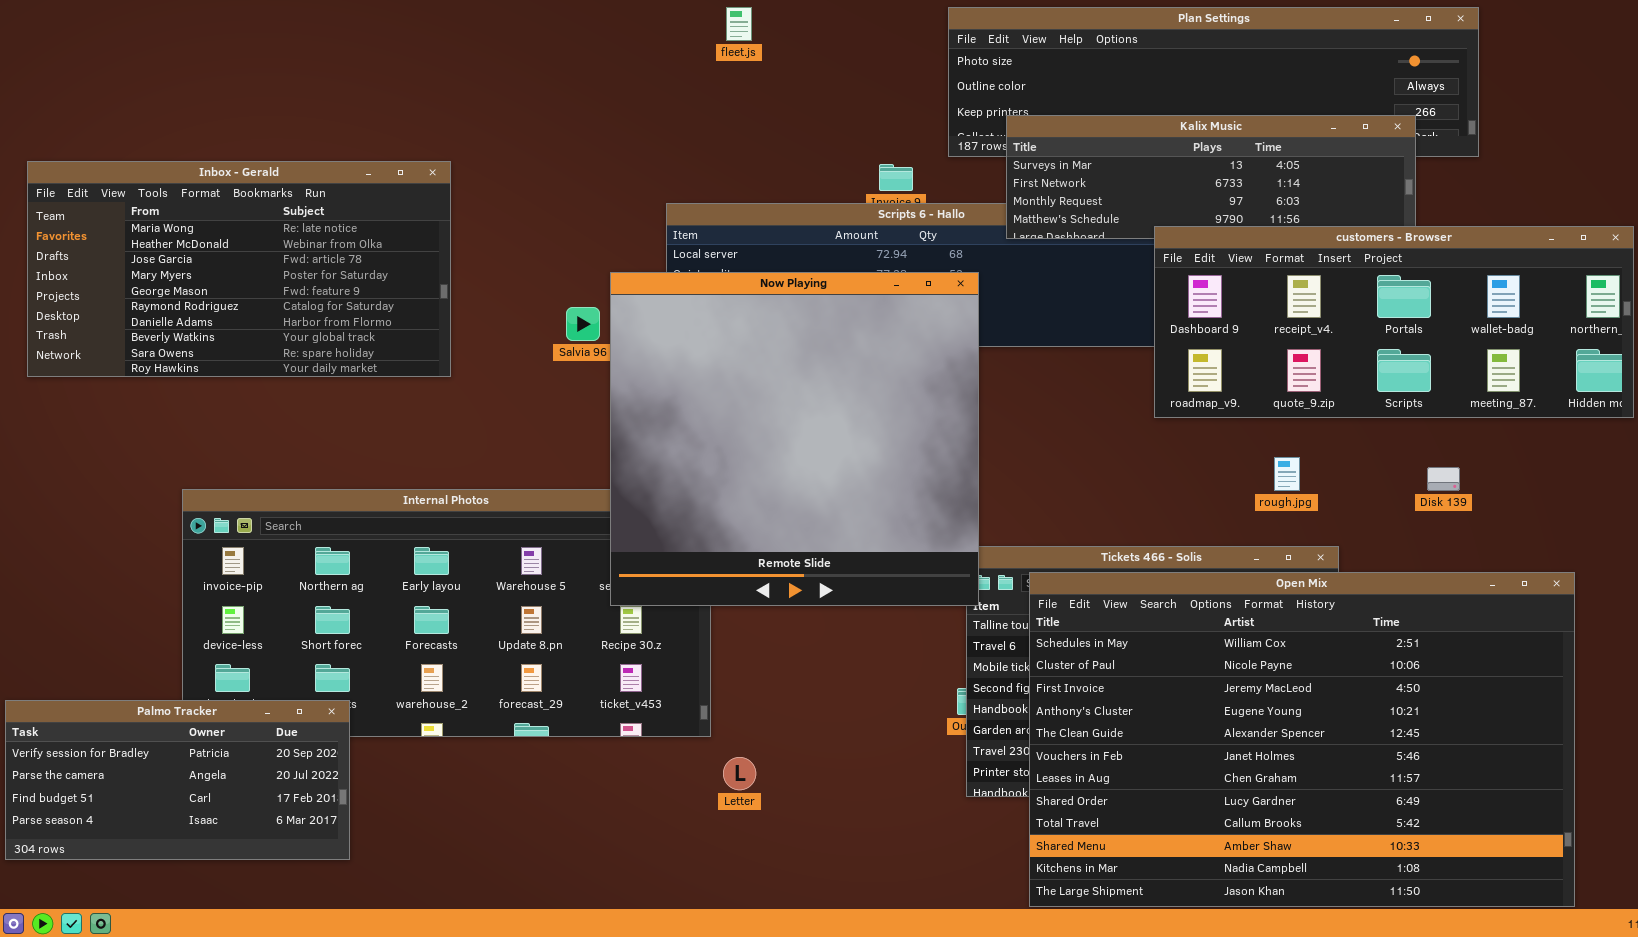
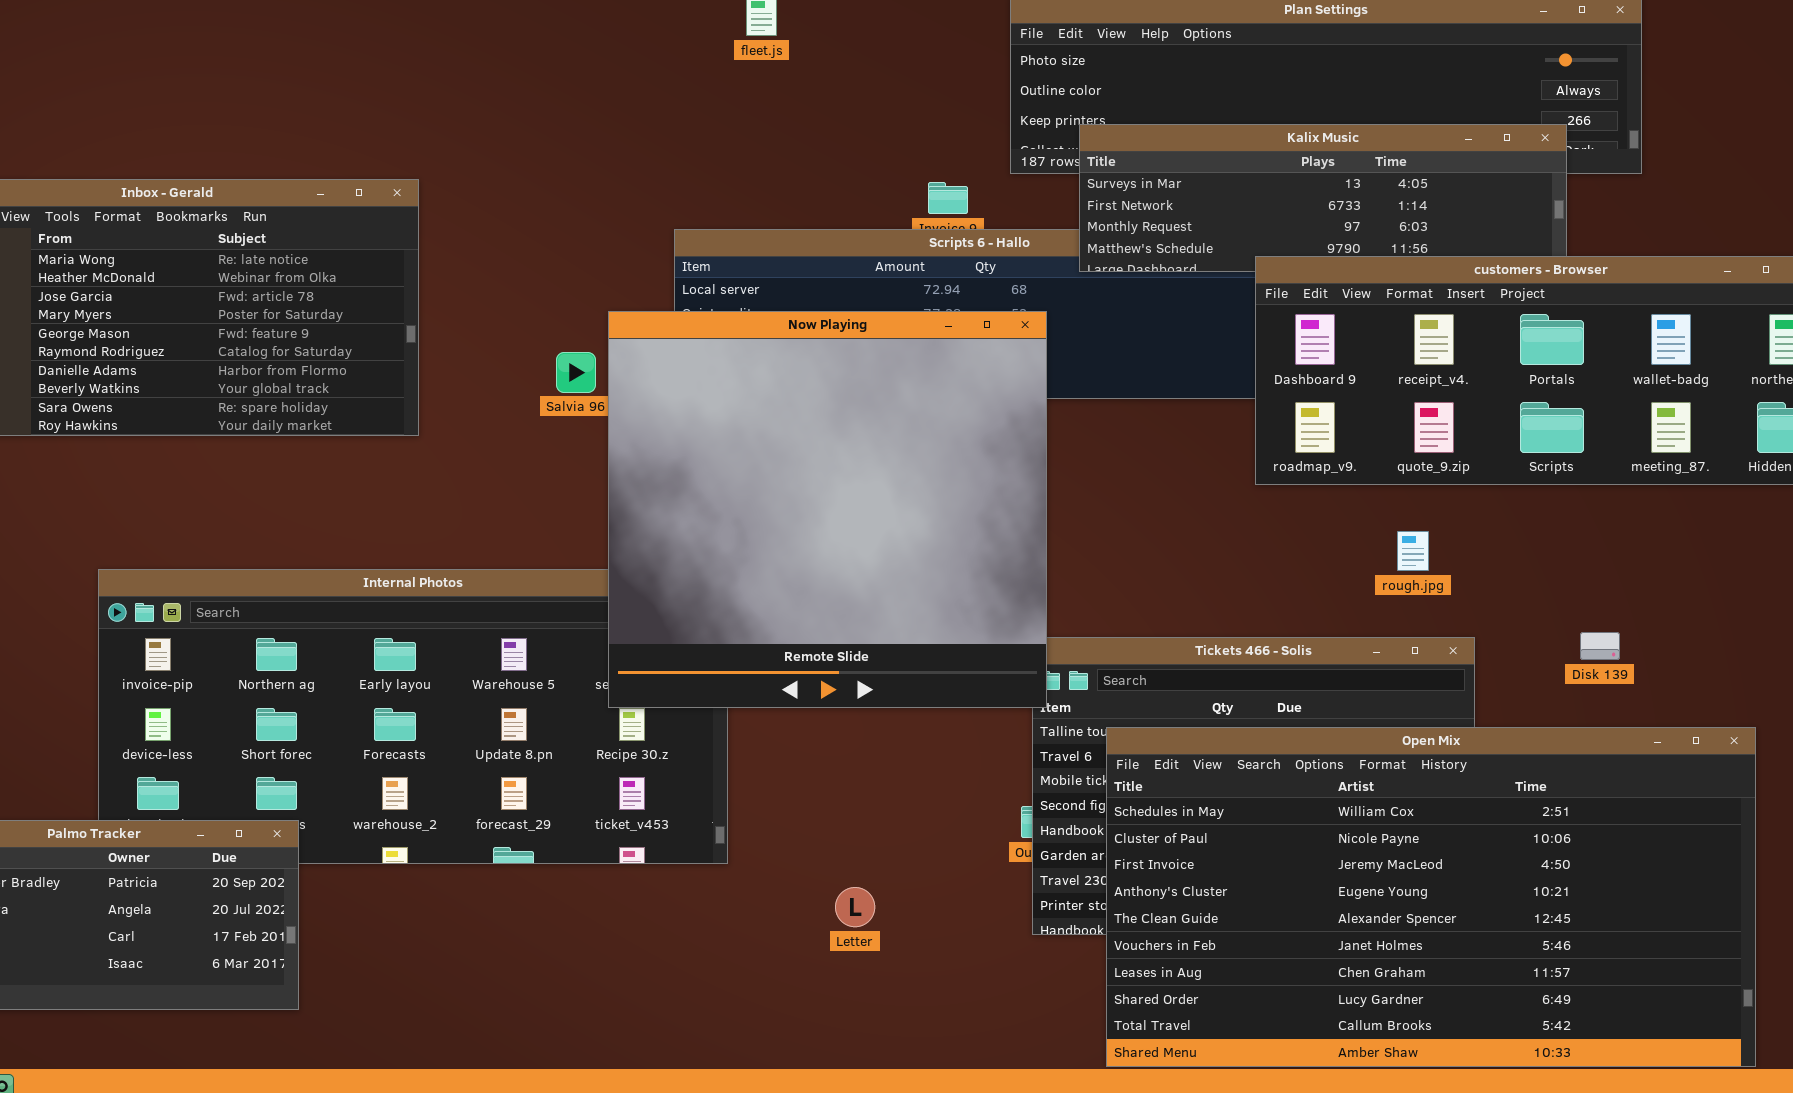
Disk 139: [1427,467,1460,491] -> [1580,632,1620,660], moved
Open Mix: [1029,572,1575,907] -> [1106,727,1756,1067], resized
Letter: [723,757,756,790] -> [835,887,875,927], moved

